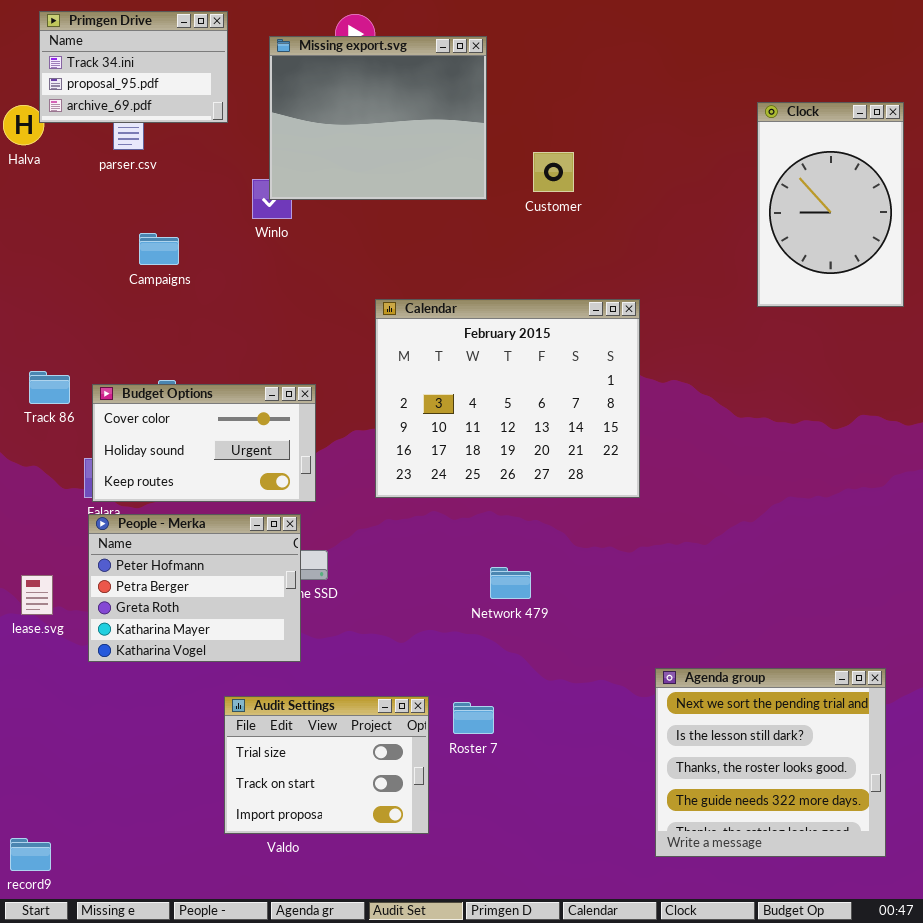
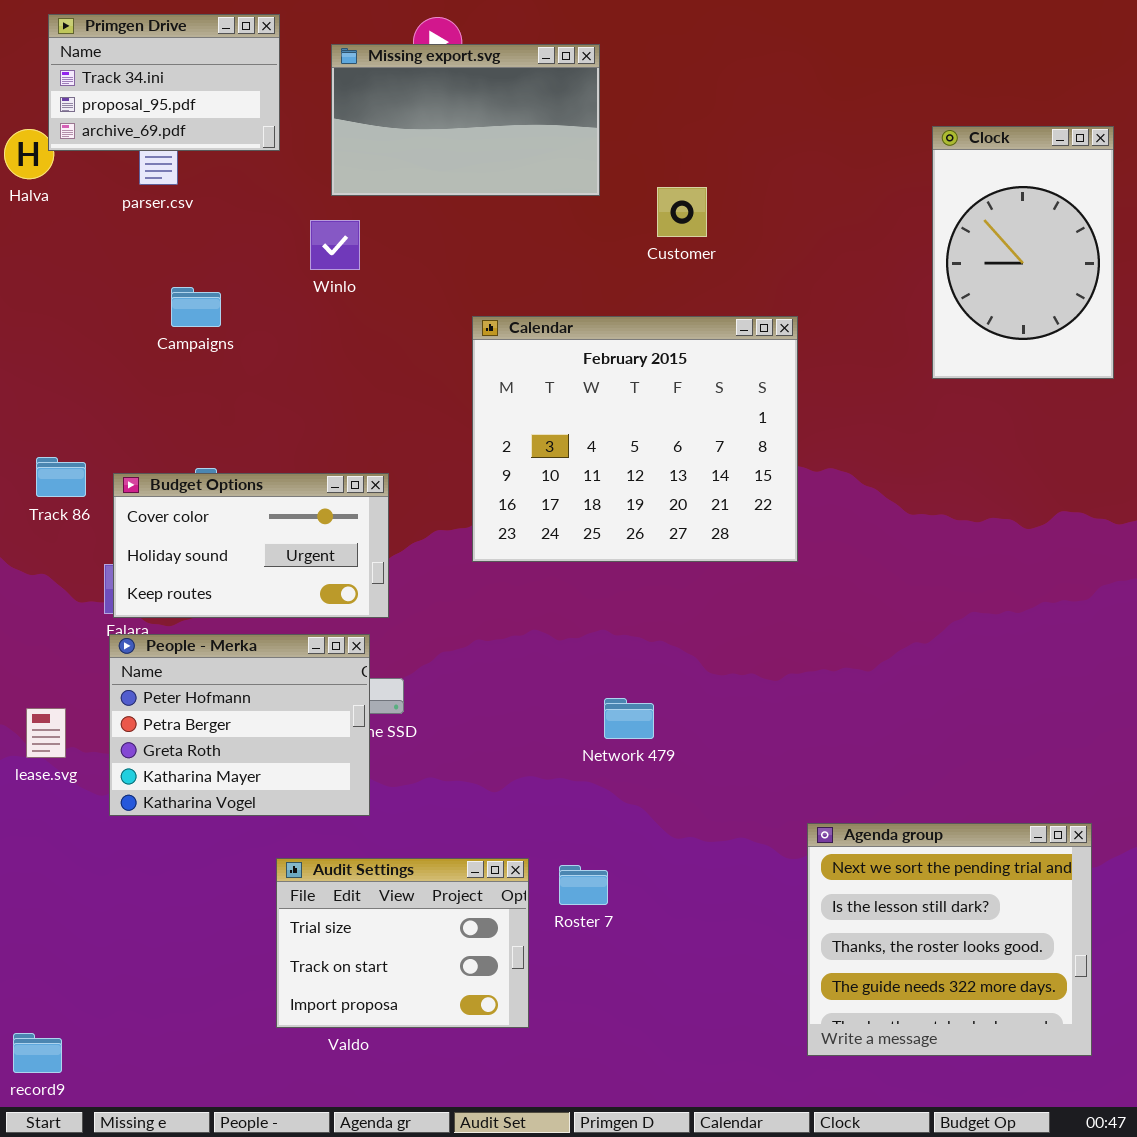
Missing export.svg: [269,36,487,200] -> [331,44,600,196], resized
Calendar: [375,299,640,498] -> [472,316,798,562], moved

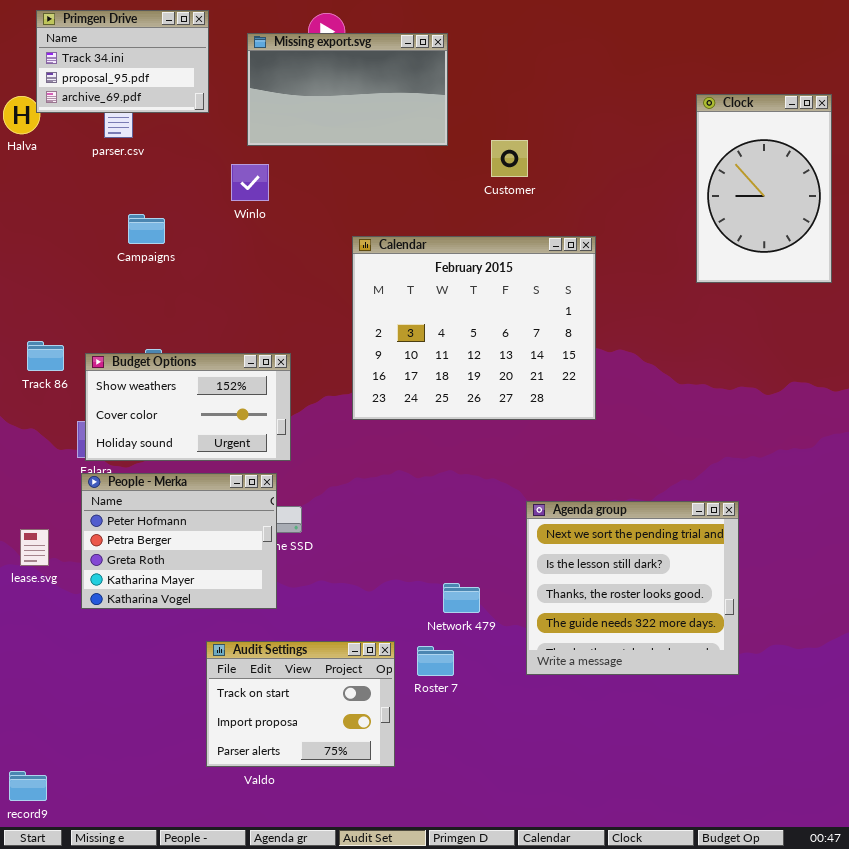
Budget Options: [113,473,389,618] -> [85,353,291,461], scrolled up 1 row
Network 479: [604,698,654,739] -> [443,583,480,613], moved
Agenda group: [807,823,1092,1056] -> [526,501,739,675], moved
Audit Settings: [276,858,529,1028] -> [206,641,395,767], scrolled down 1 row

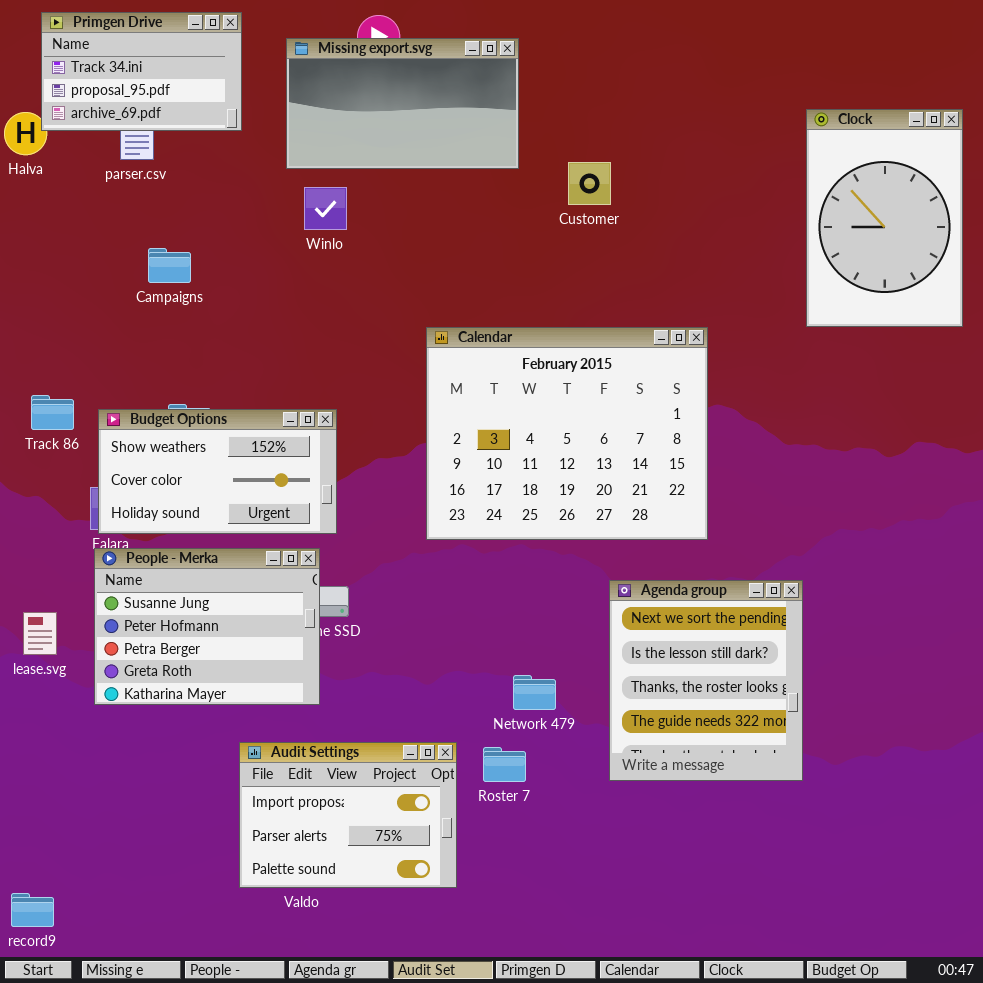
Winlo: [231,164,269,201] -> [304,187,347,230], moved
Calendar: [352,236,596,420] -> [426,327,708,540], moved
People - Merka: [81,473,277,609] -> [94,548,320,705], scrolled up 1 row
Agenda group: [526,501,739,675] -> [609,580,803,781], resized
Audit Settings: [206,641,395,767] -> [239,742,457,888], scrolled down 1 row

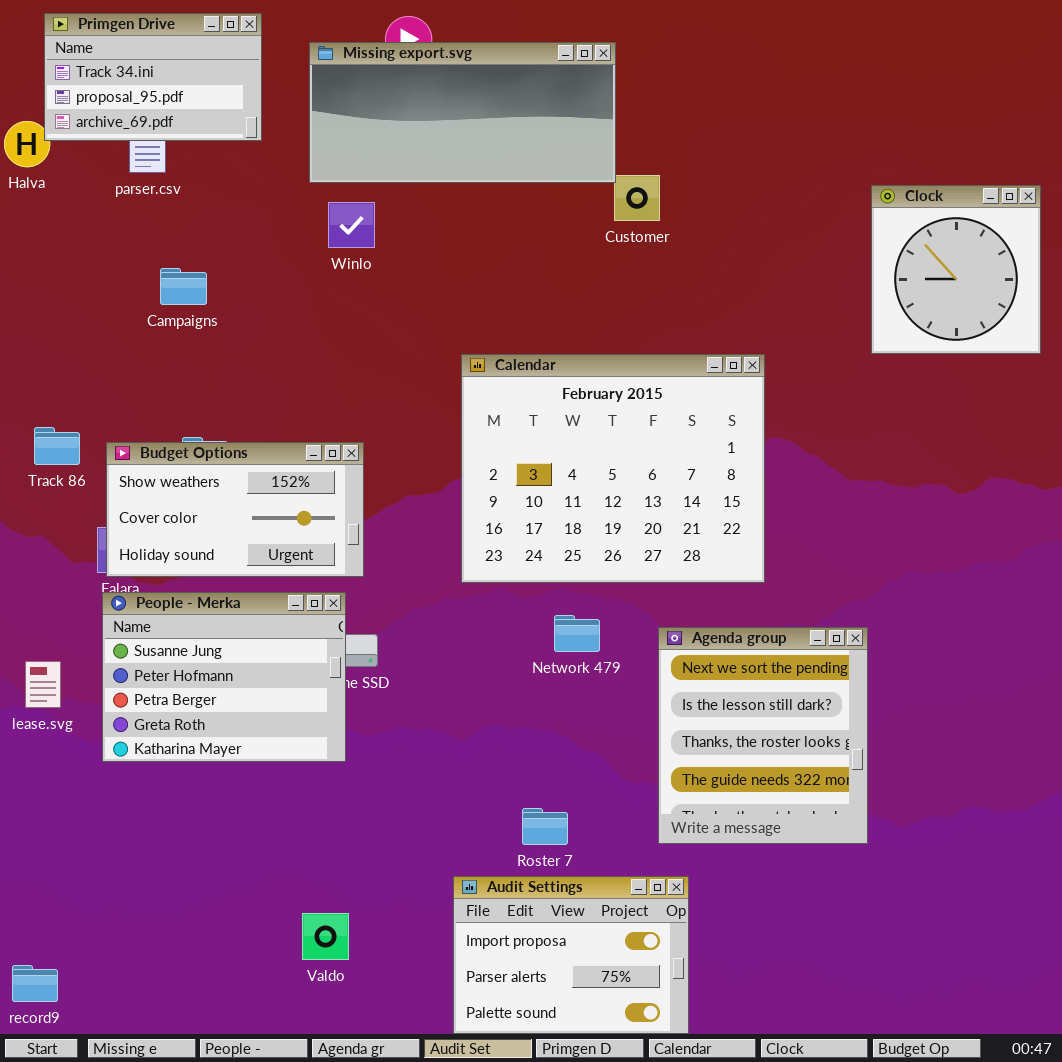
Missing export.svg: [286,38,519,169] -> [309,42,616,183], resized
Clock: [806,109,963,327] -> [871,185,1041,354], resized
Network 479: [513,675,556,710] -> [554,615,600,652], moved
Audit Settings: [239,742,457,888] -> [453,876,689,1034], moved

